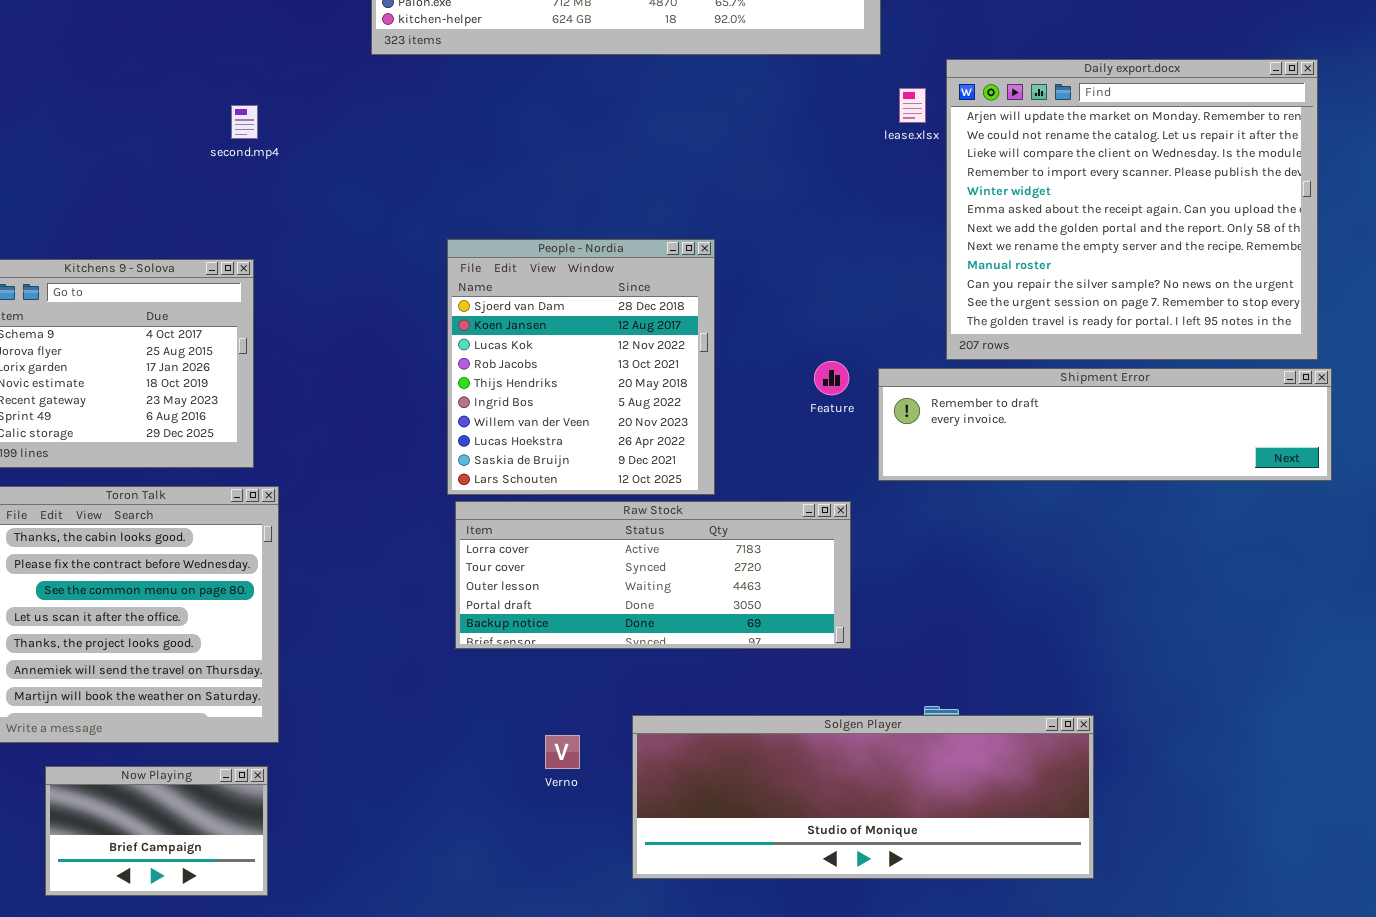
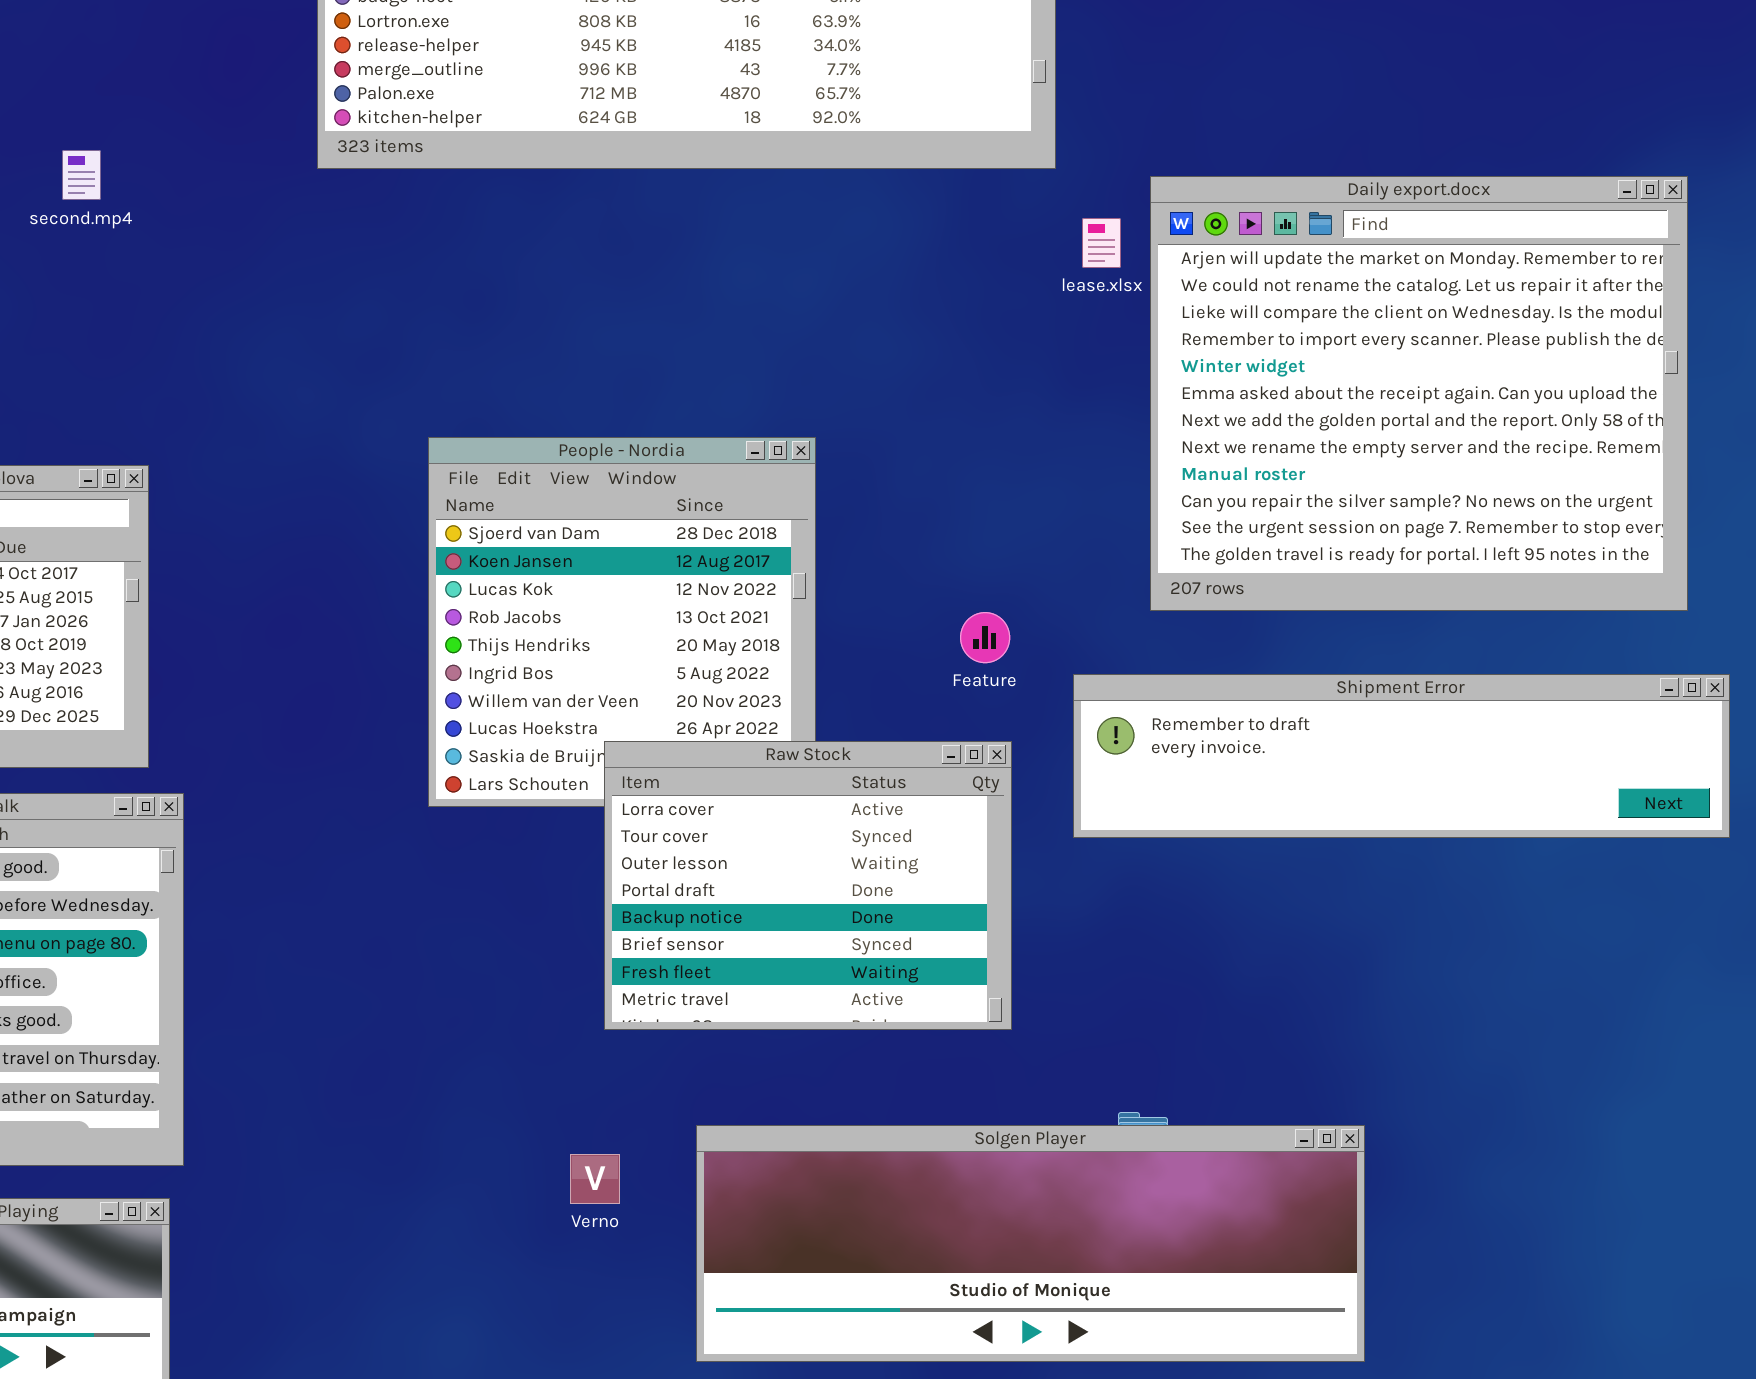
second.mp4: [231,105,258,139] -> [62,150,101,200], moved
Shipment Error: [878,368,1332,481] -> [1073,674,1730,838], moved
Raw Stock: [455,501,851,649] -> [604,741,1012,1030], resized

